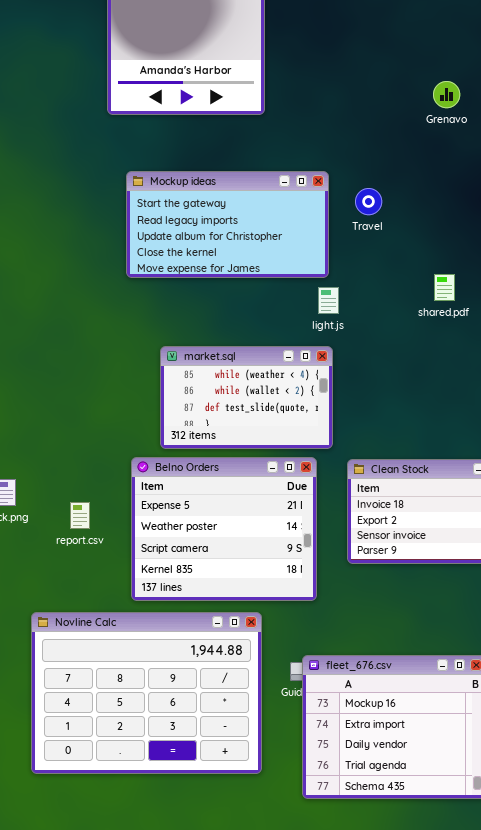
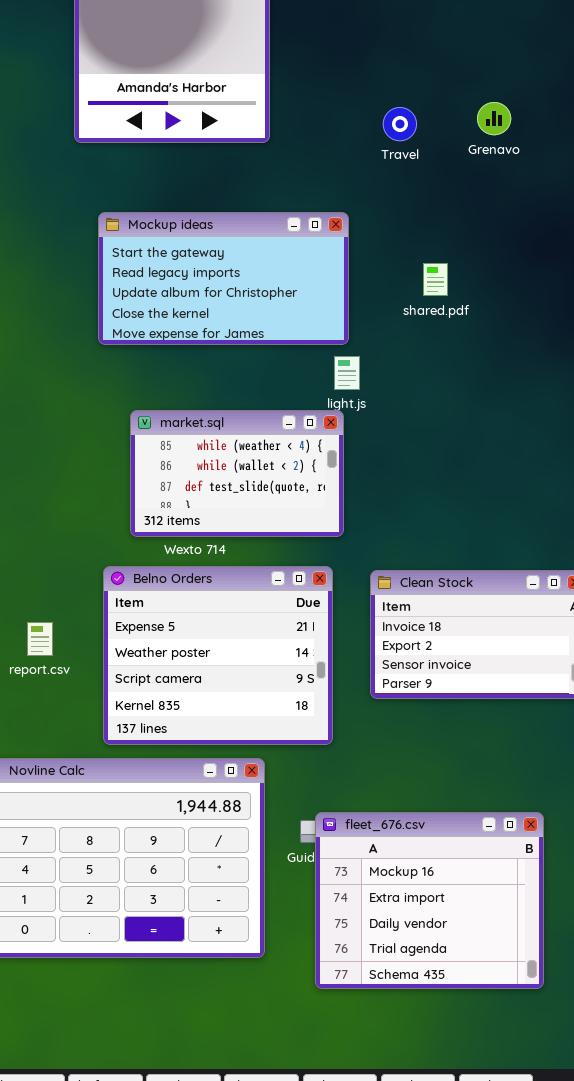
Travel: [355,188,382,215] -> [383,107,417,141], moved
shared.pdf: [434,274,455,301] -> [423,263,448,296], moved
market.sql: [160,346,333,449] -> [130,410,344,537], moved

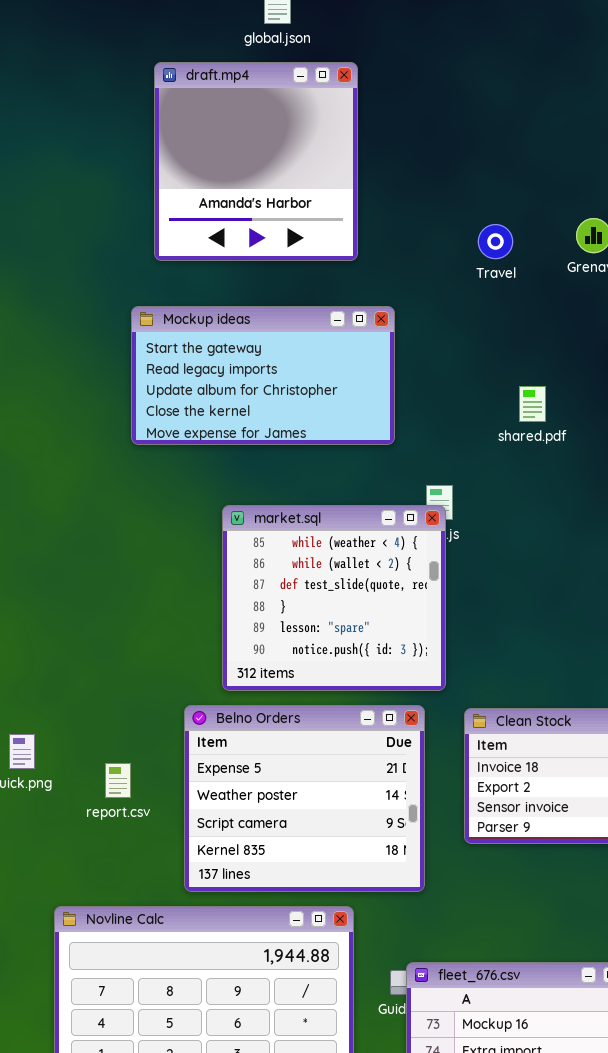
Mockup ideas: [98,212,349,345] -> [131,306,395,445], moved
market.sql: [130,410,344,537] -> [222,505,446,691], moved, resized

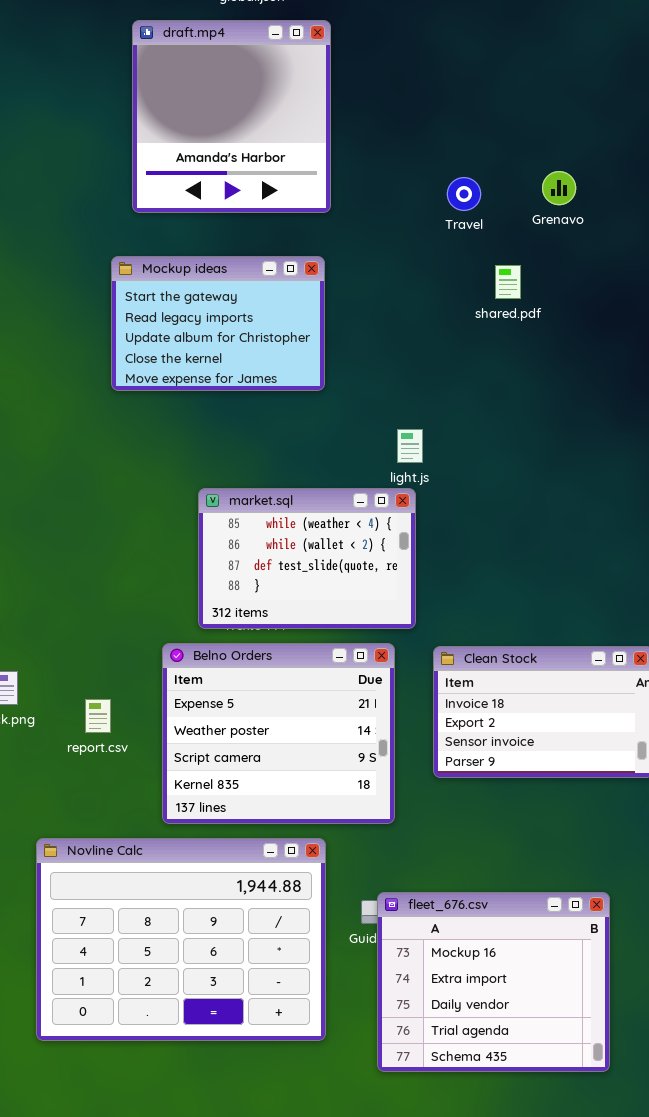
Mockup ideas: [131,306,395,445] -> [111,256,325,391], resized
shared.pdf: [519,386,546,422] -> [495,265,521,299], moved
market.sql: [222,505,446,691] -> [198,488,416,629], resized

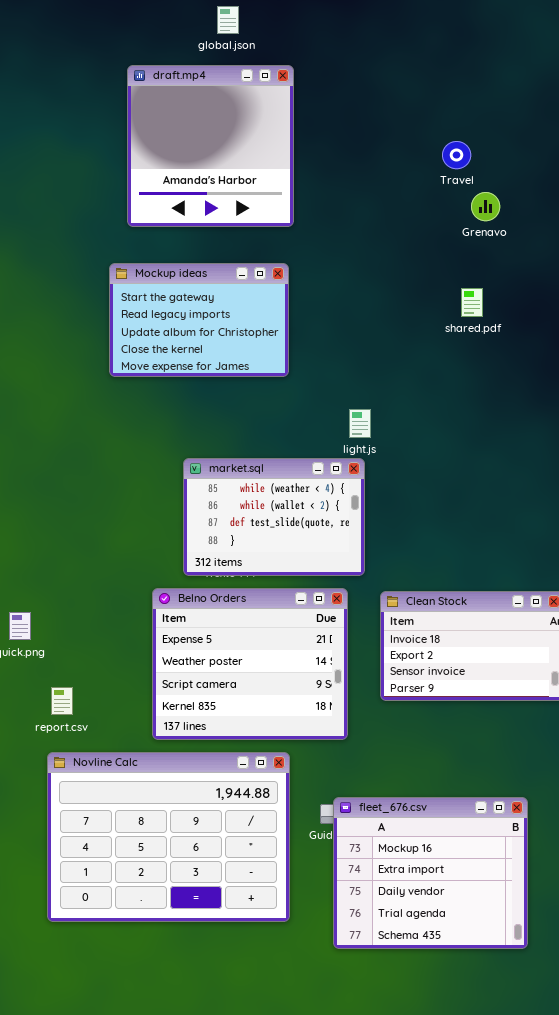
Travel: [447,177,481,211] -> [442,141,471,169], moved
shared.pdf: [495,265,521,299] -> [461,288,483,317], moved
report.csv: [85,699,111,733] -> [51,687,73,715], moved

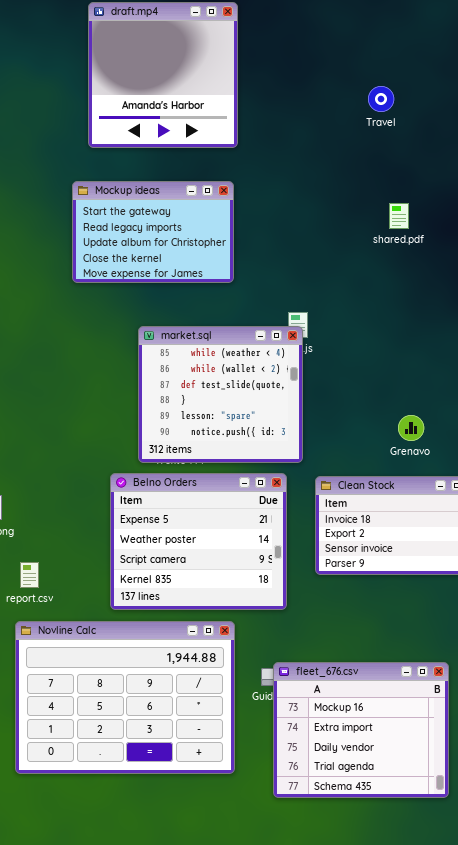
Travel: [442,141,471,169] -> [368,86,394,112], moved
Grenavo: [471,192,500,221] -> [398,415,424,441], moved
market.sql: [183,458,365,576] -> [138,326,303,463], resized

